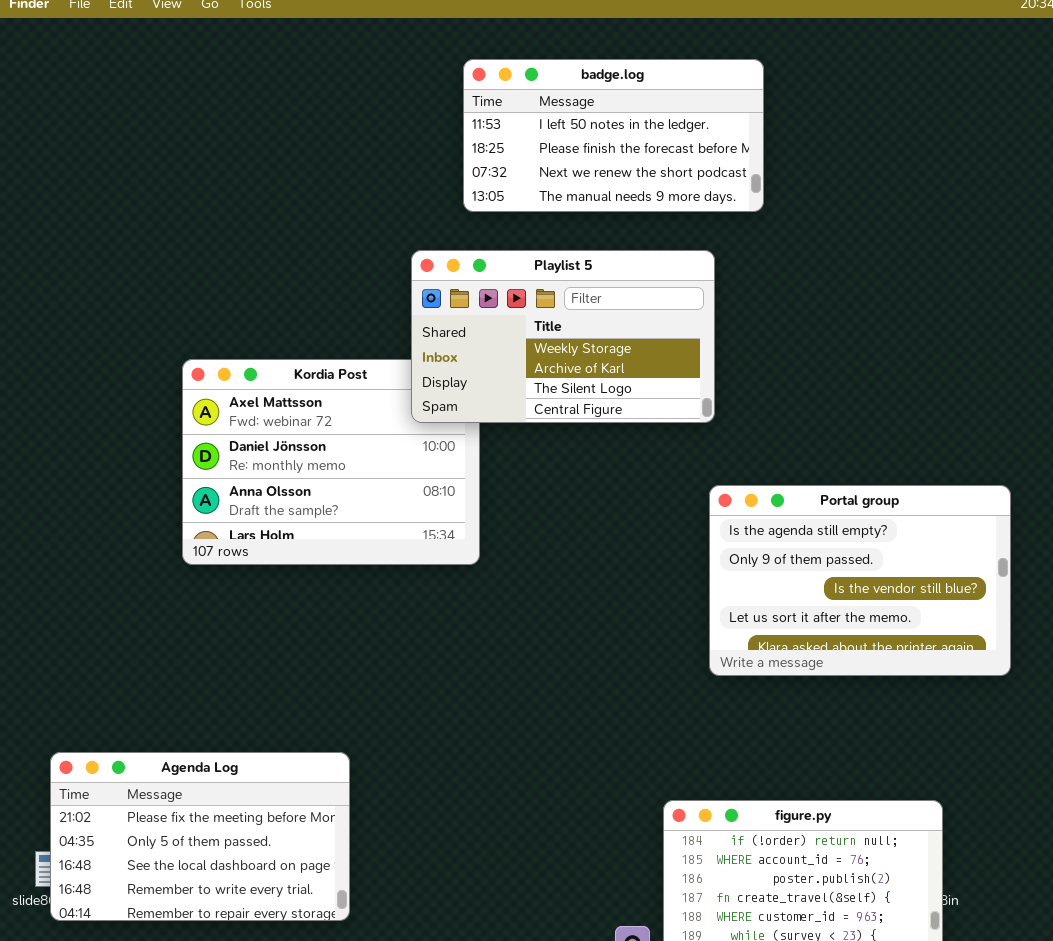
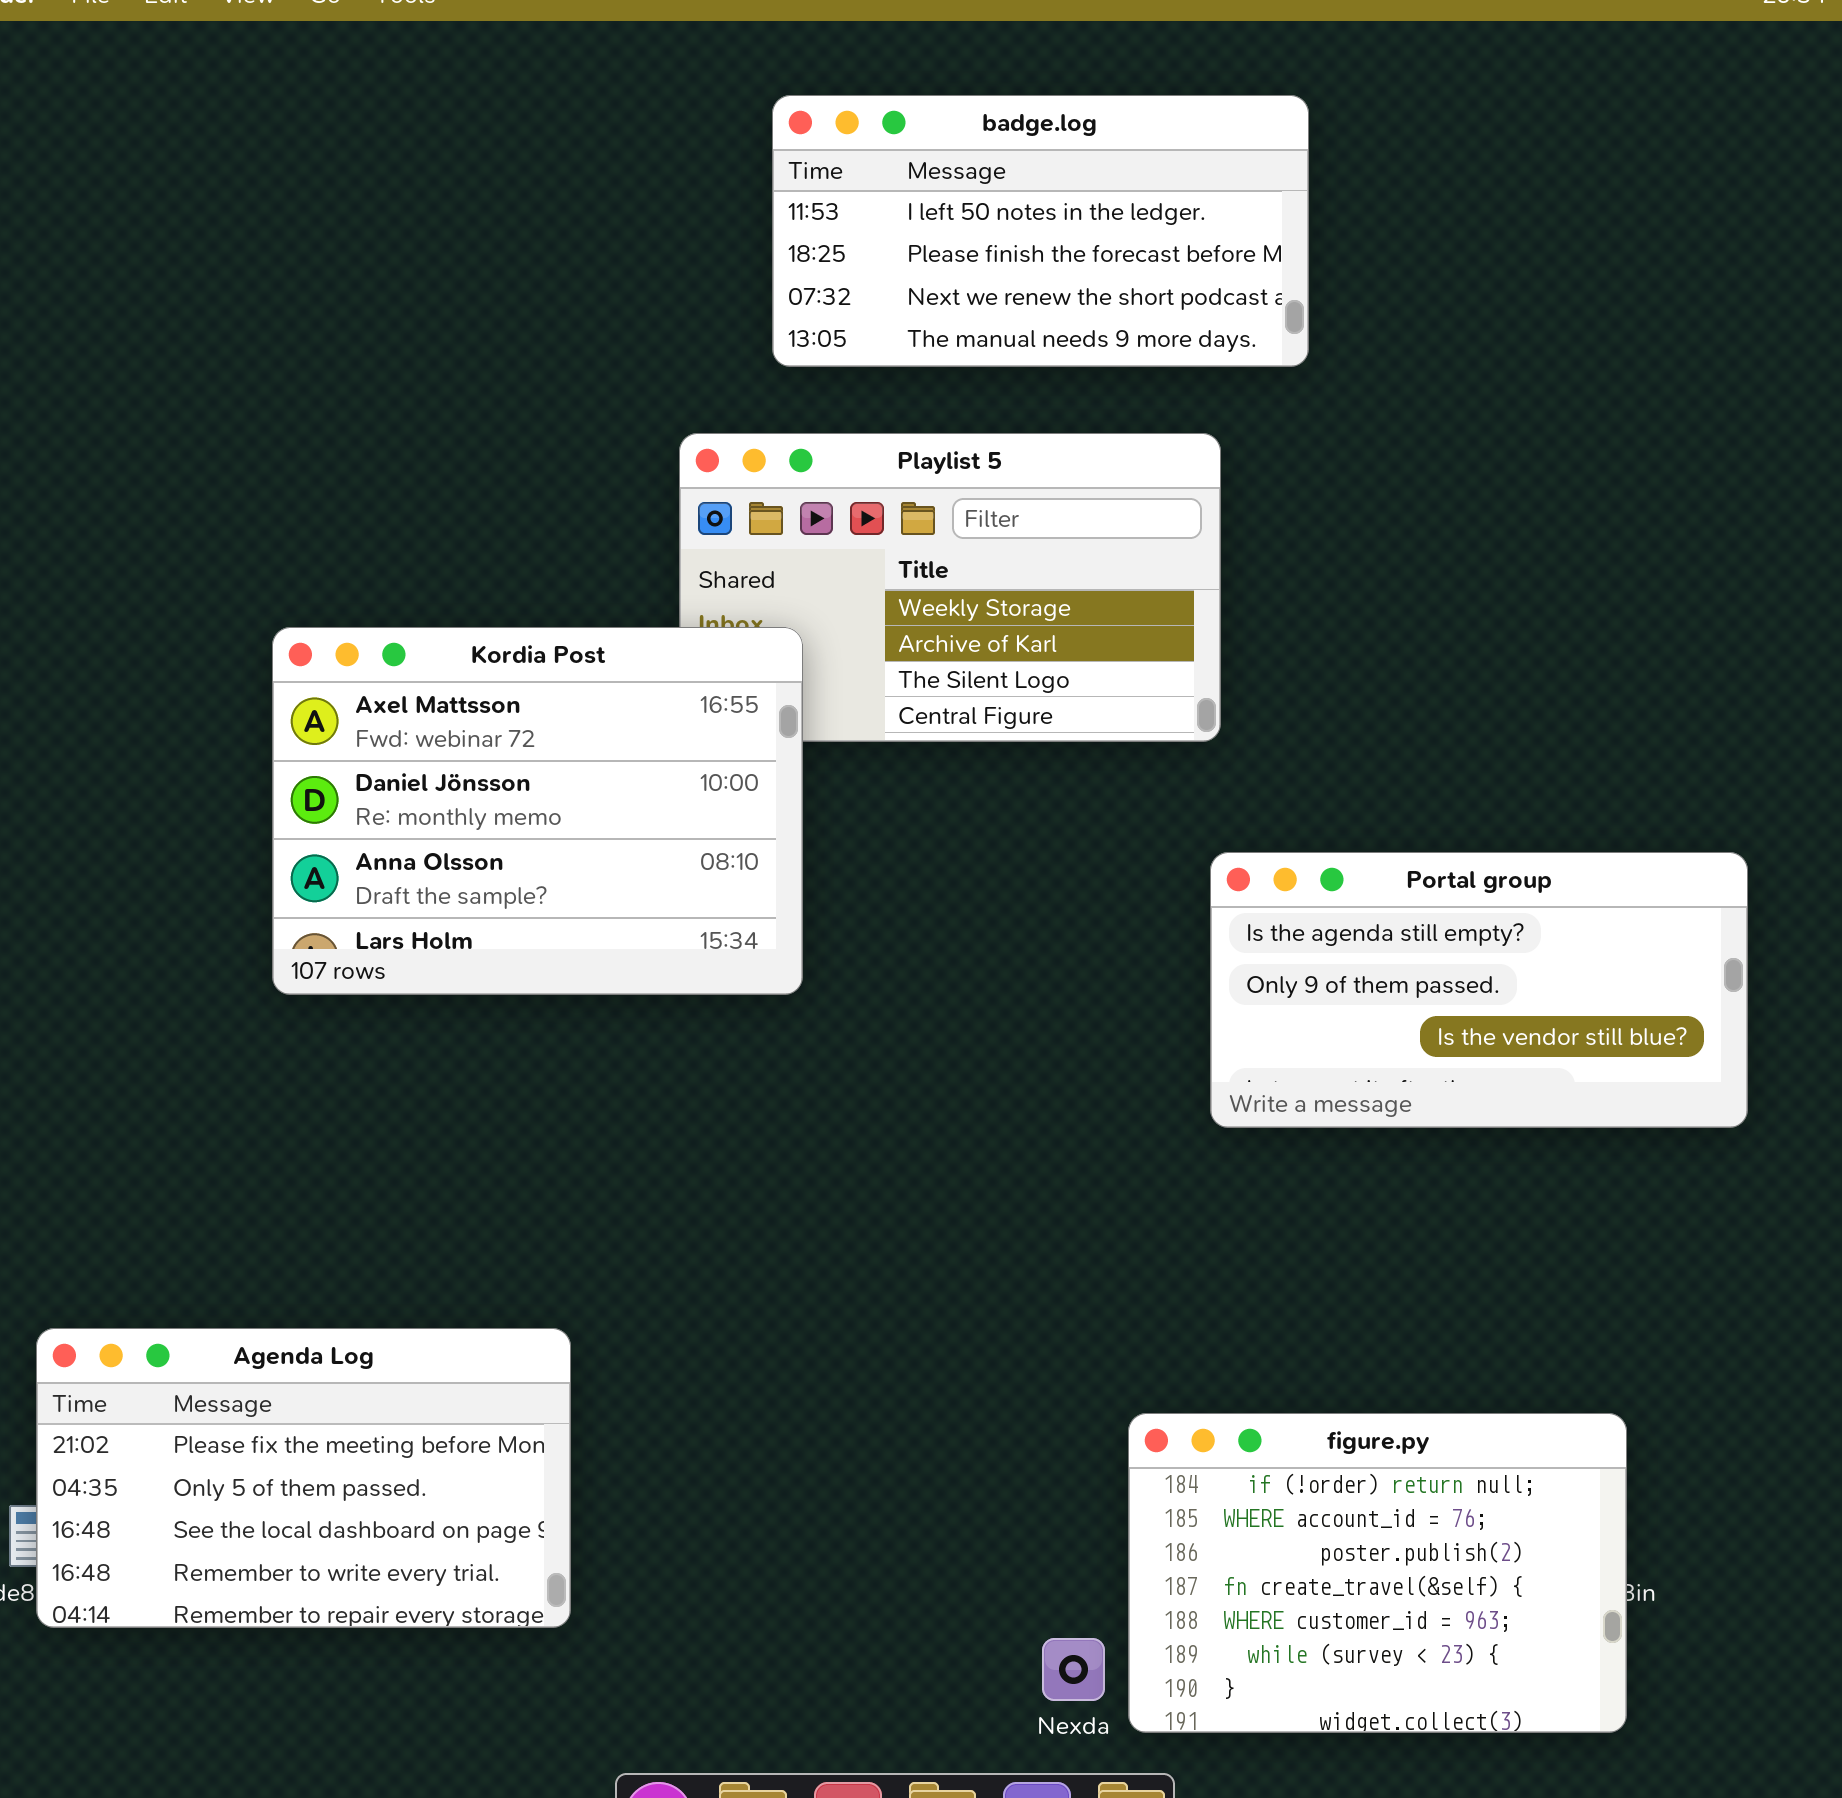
Kordia Post: [182,359,480,565] -> [272,627,803,995], raised
Portal group: [709,485,1011,676] -> [1210,852,1748,1128], resized

